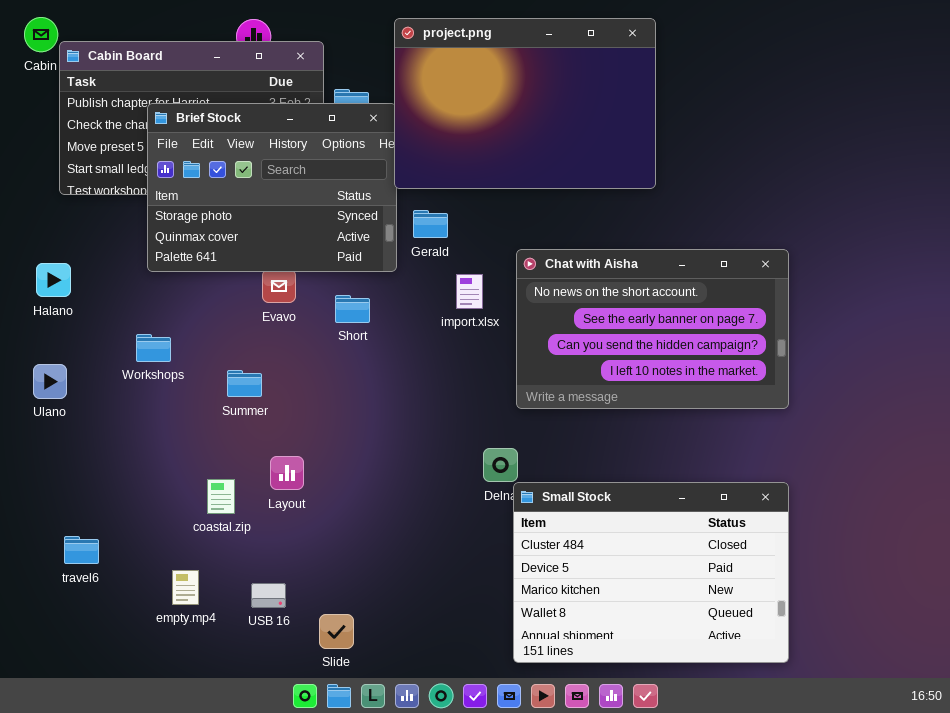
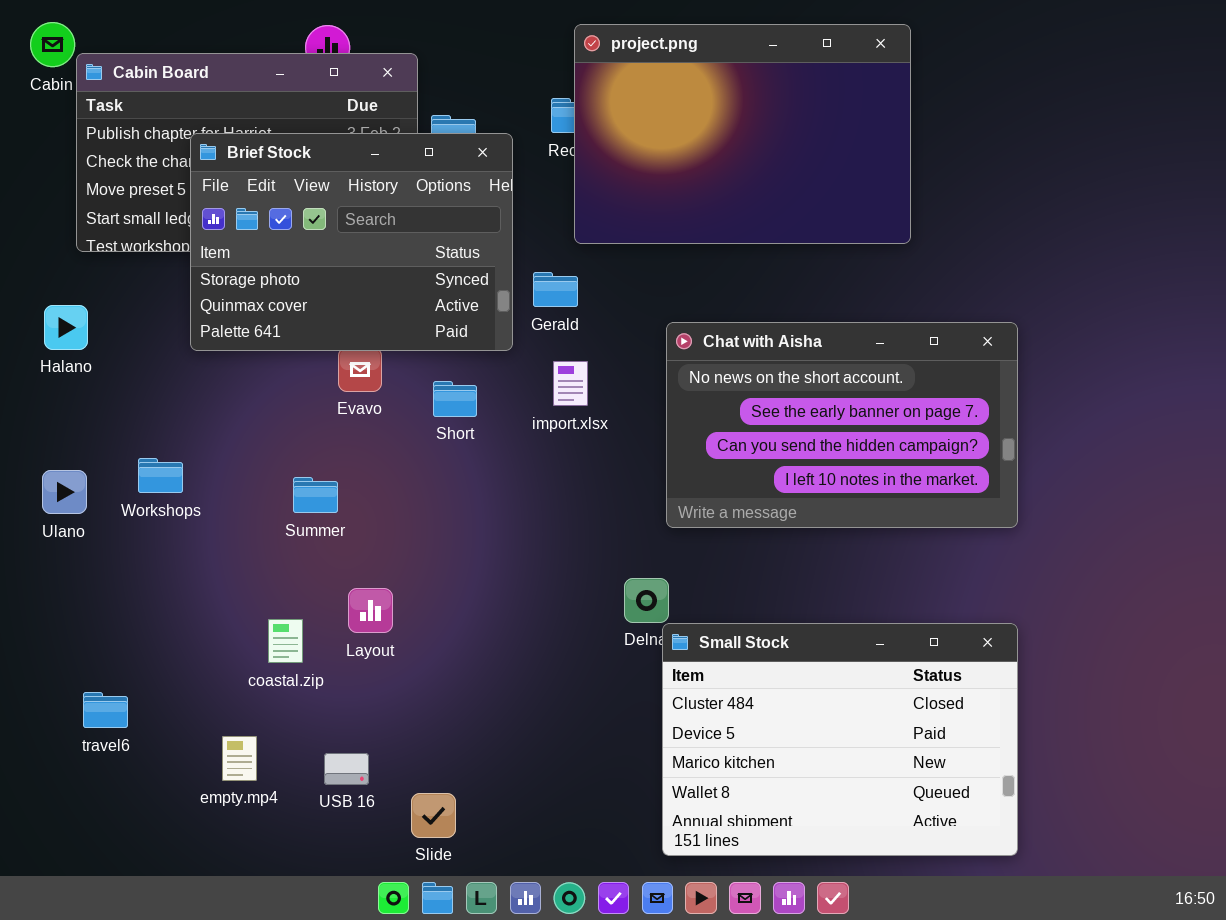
project.png: [394,18,656,189] -> [574,24,911,244], moved
Halano: [36,263,71,297] -> [44,305,88,350], moved
import.xlsx: [456,274,483,309] -> [553,361,588,406], moved
Workshops: [136,334,171,362] -> [138,458,183,493], moved

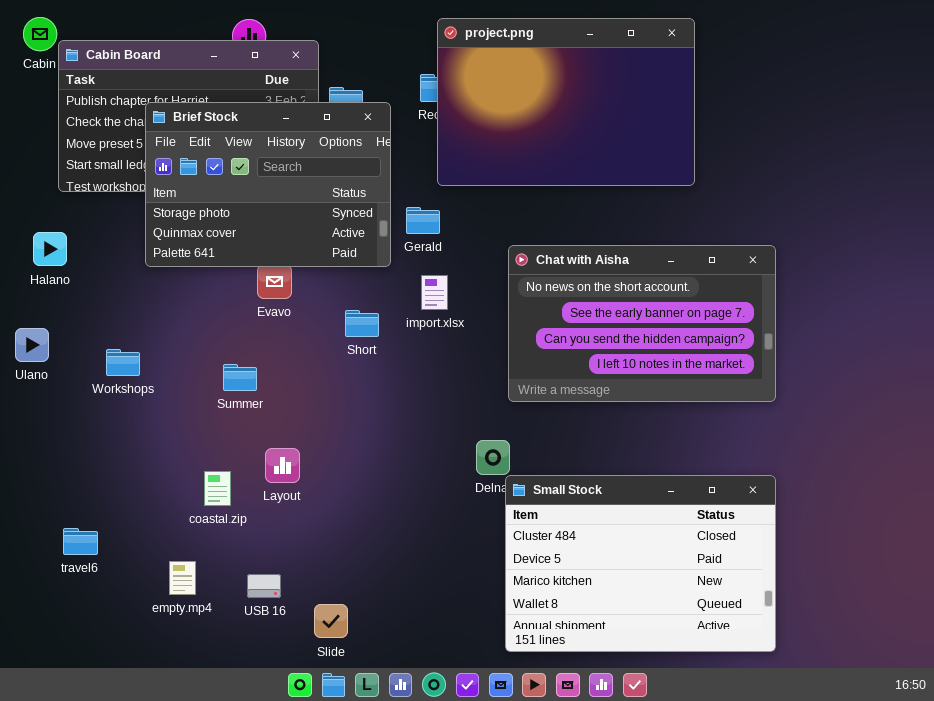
Short: [433,381,477,417] -> [345,310,379,337], moved
Ulano: [42,470,87,514] -> [15,328,49,362], moved

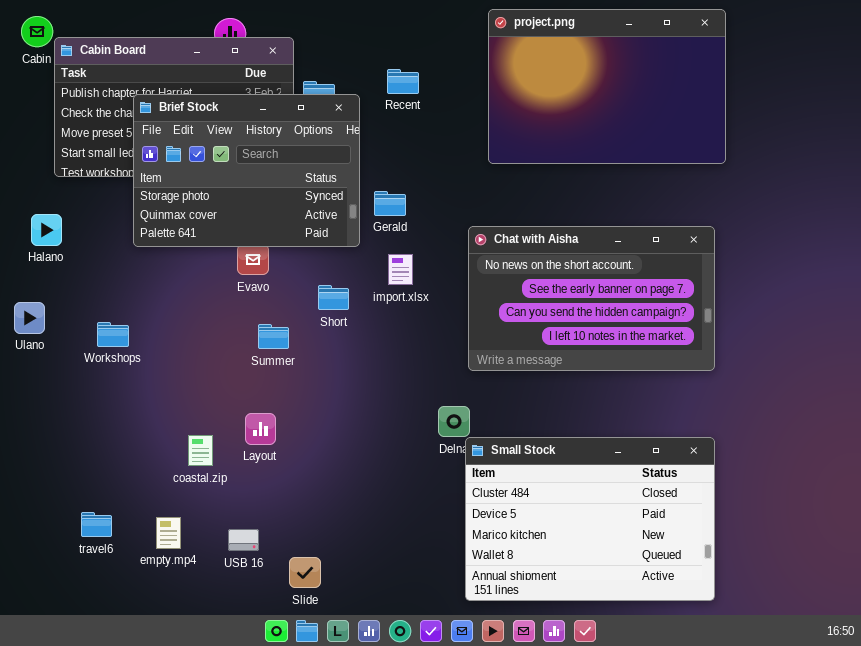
project.png: [437,18,695,186] -> [488,9,726,164], moved
Summer: [223,364,257,391] -> [258,324,289,349], moved
travel6: [63,528,98,555] -> [81,512,112,537], moved

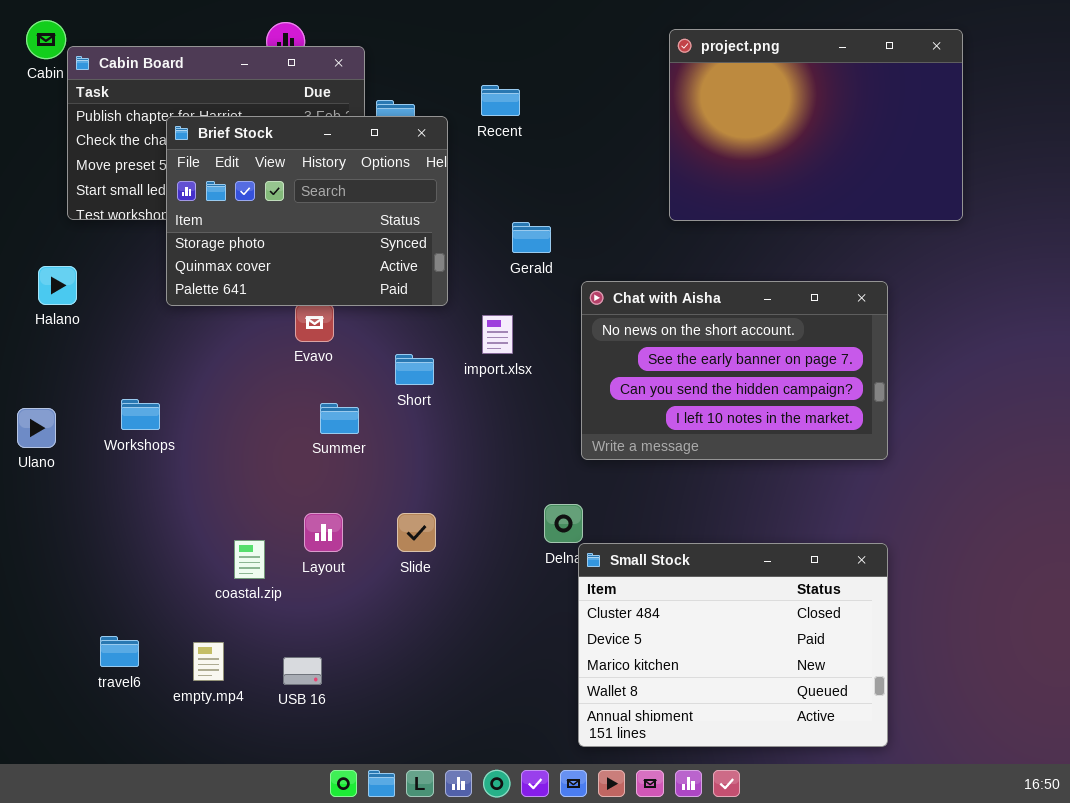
project.png: [488,9,726,164] -> [669,29,963,221], moved
Gerald: [374,191,406,216] -> [512,222,551,253], moved
Ulano: [14,302,45,334] -> [17,408,56,448], moved
Slide: [289,557,321,588] -> [397,513,436,552], moved

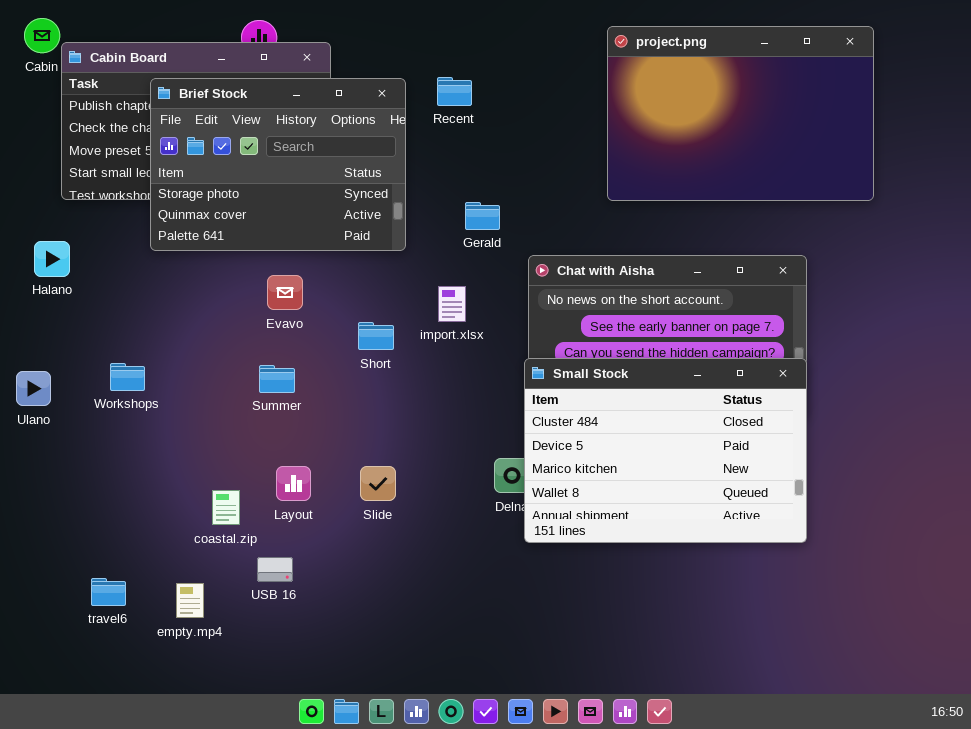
Brief Stock: [166,116,448,306] -> [150,78,406,251], moved
Summer: [320,403,359,434] -> [259,365,295,393], moved
Small Stock: [578,543,888,747] -> [524,358,807,543], moved
USB 16: [283,657,322,685] -> [257,557,293,582], moved

